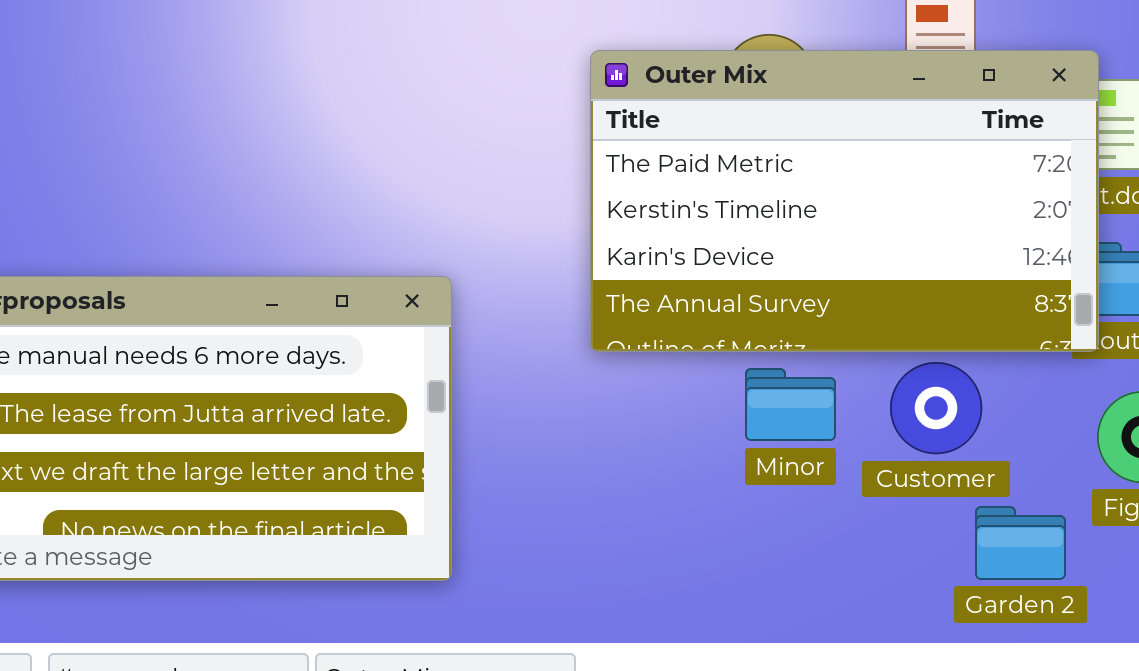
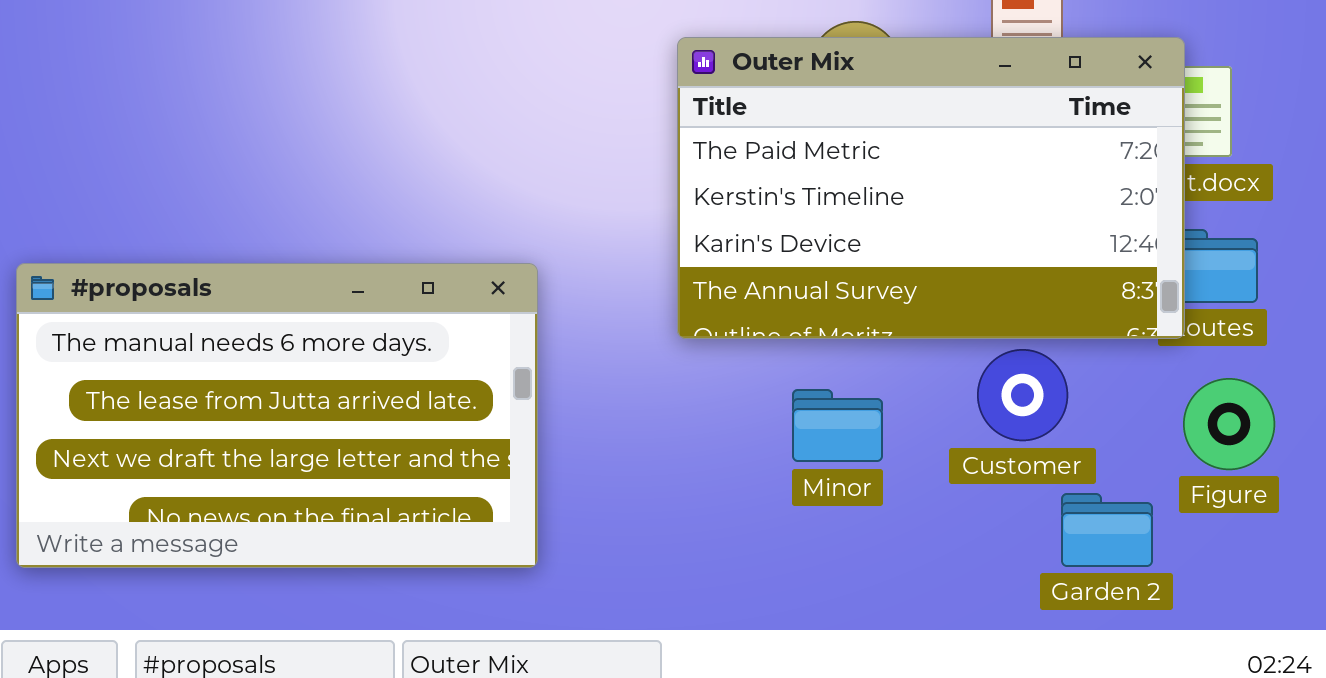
Minor: [745,368,836,441] -> [792,389,883,462], moved

